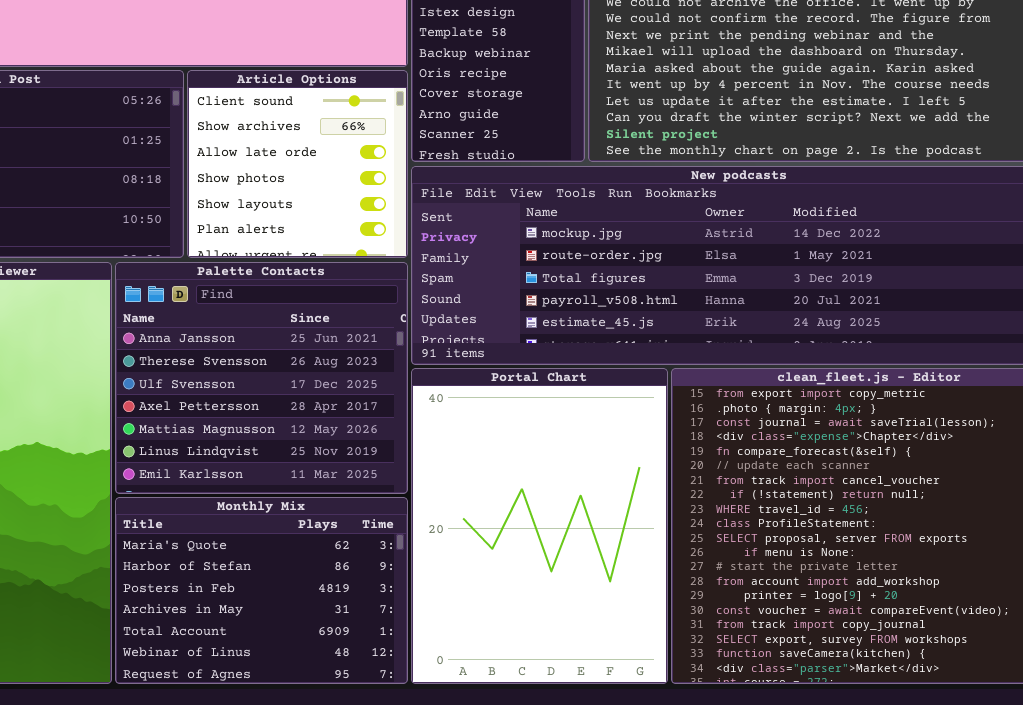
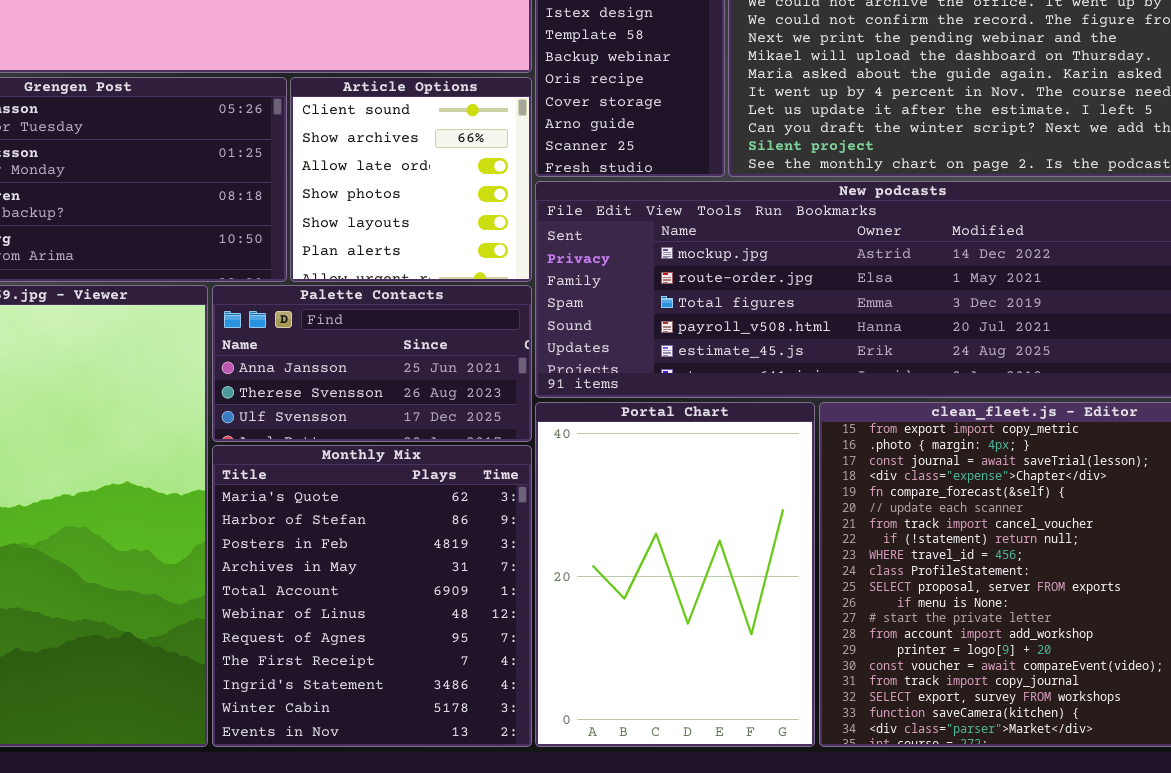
Palette Contacts: [115,262,408,494] -> [212,285,532,442], resized
Monthly Mix: [115,497,408,684] -> [212,445,532,747], resized

